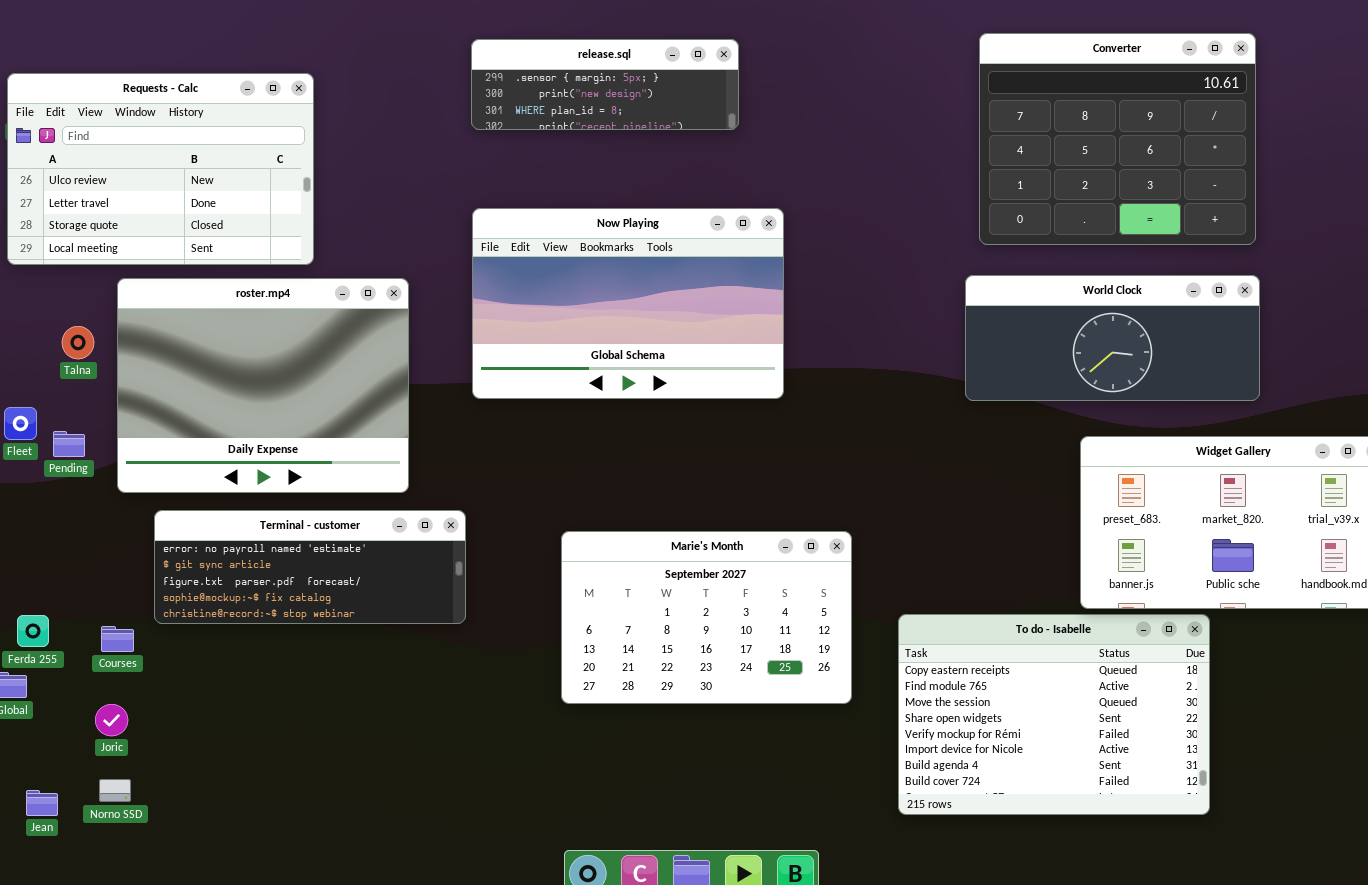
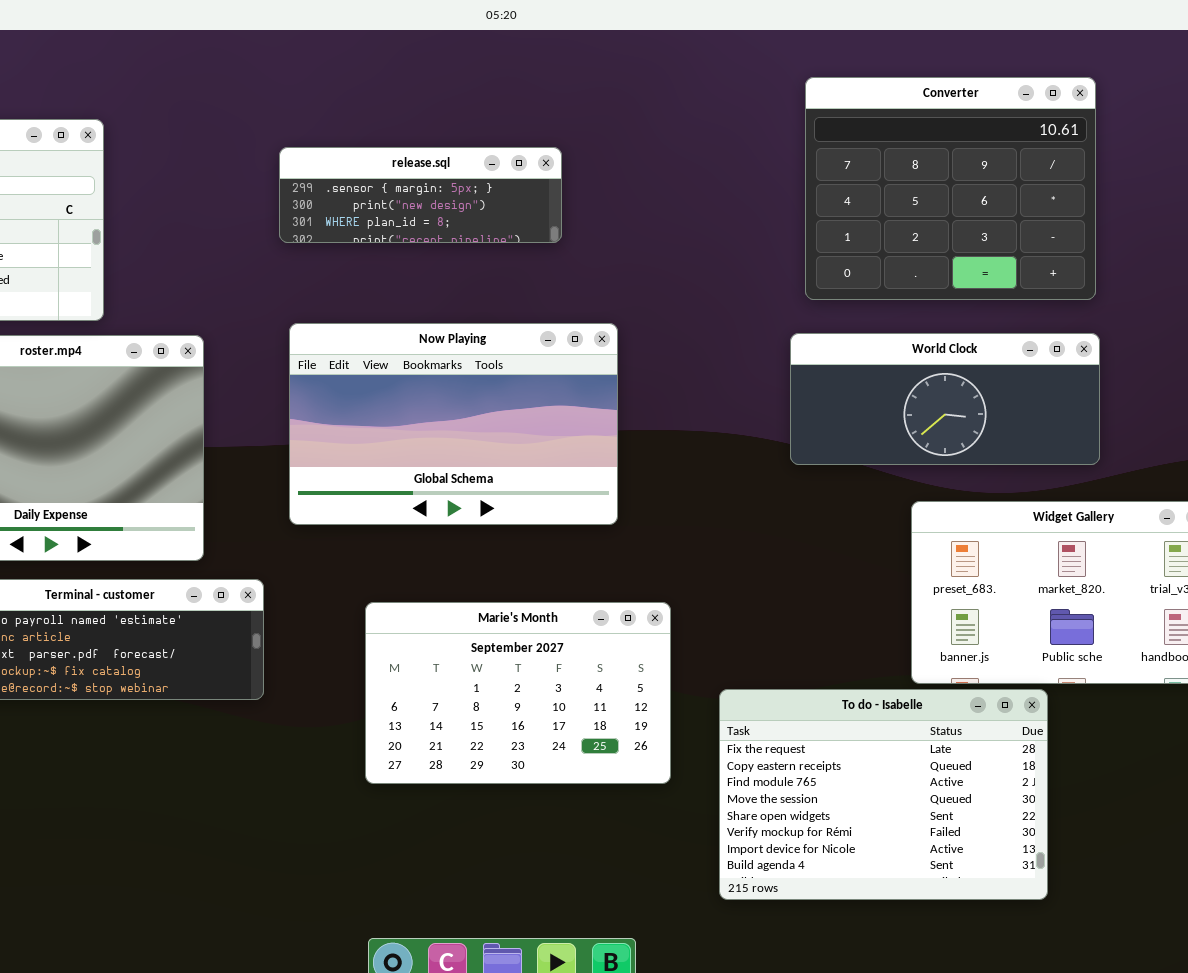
release.sql: [471,39,739,130] -> [279,147,562,243], moved
Now Playing: [472,208,784,399] -> [289,323,618,525], moved
To do - Isabelle: [898,614,1210,815] -> [719,689,1048,900], scrolled up 1 row

